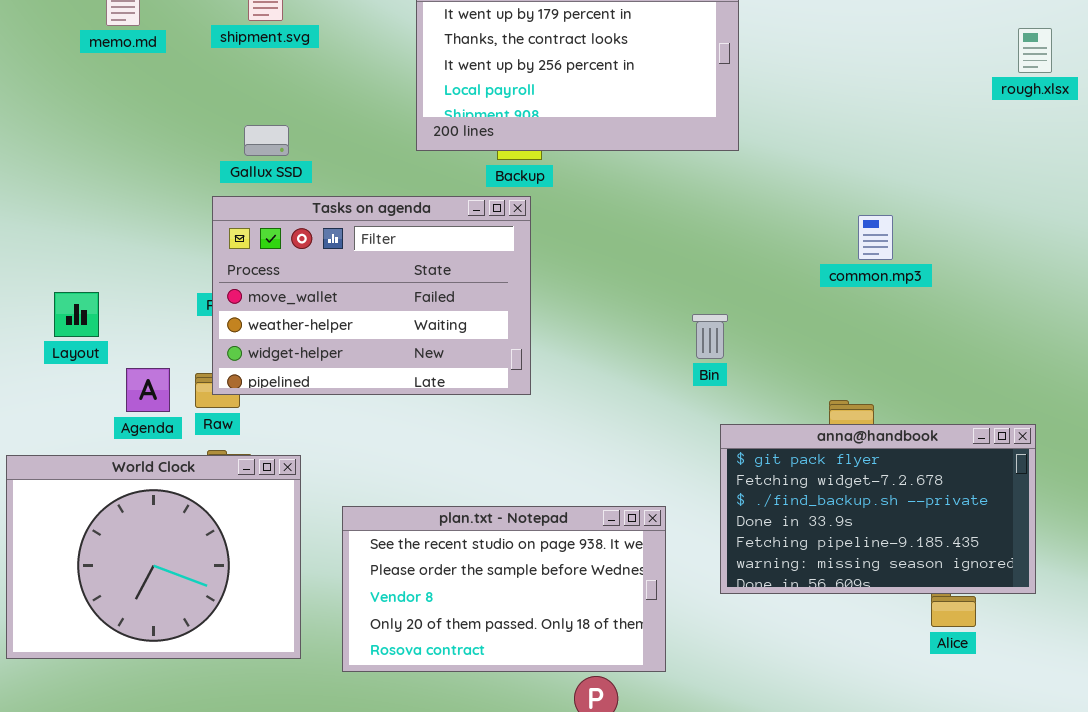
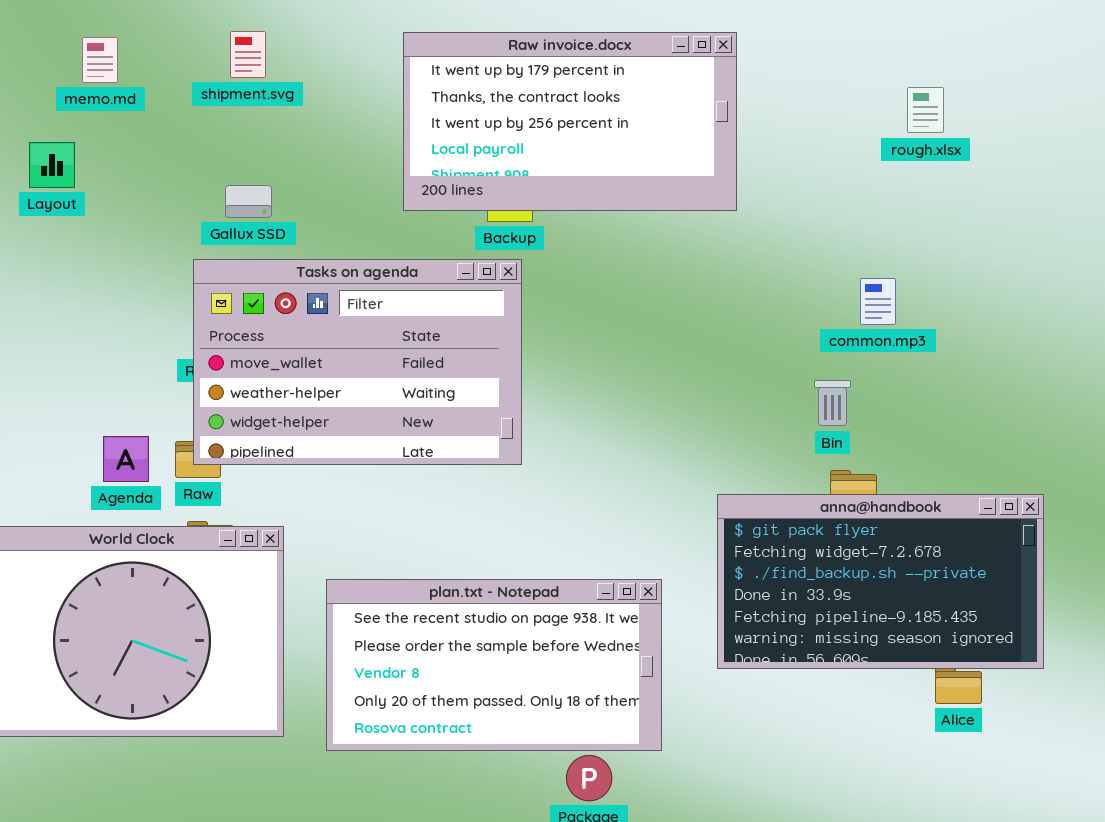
rough.xlsx: [1018,28,1052,73] -> [907,87,944,133], moved
Layout: [54,292,99,337] -> [29,142,75,188], moved
Bin: [692,314,728,359] -> [814,380,851,426], moved

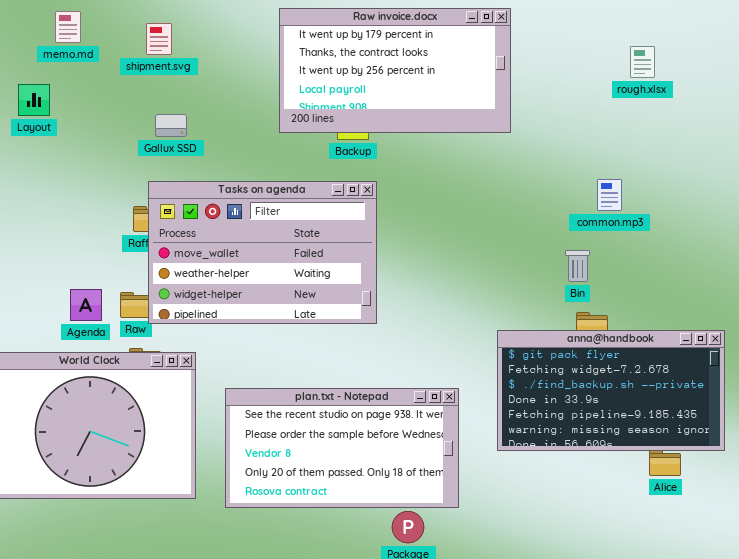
shipment.svg: [230,31,266,78] -> [146,23,172,55], moved
Tasks on agenda: [193,259,522,465] -> [148,181,377,324], moved

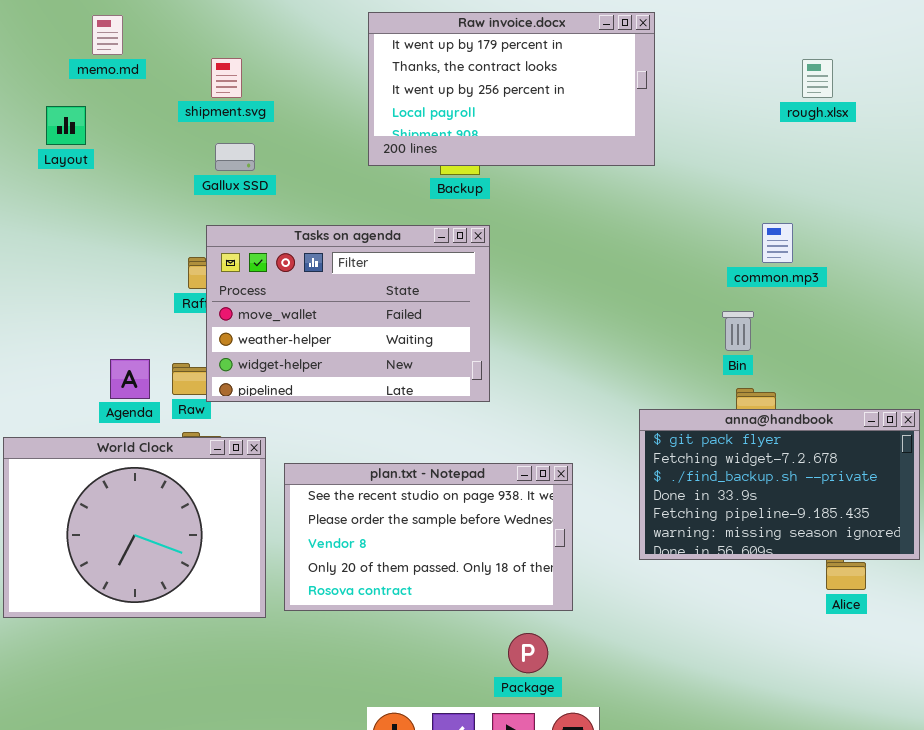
shipment.svg: [146,23,172,55] -> [211,58,242,98], moved
plan.txt - Notepad: [225,388,459,508] -> [284,463,573,611], moved

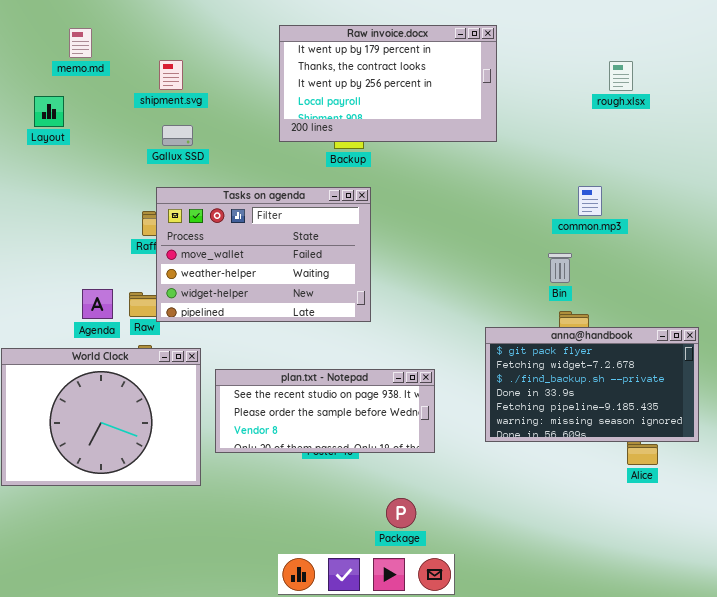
plan.txt - Notepad: [284,463,573,611] -> [215,369,435,453], resized

